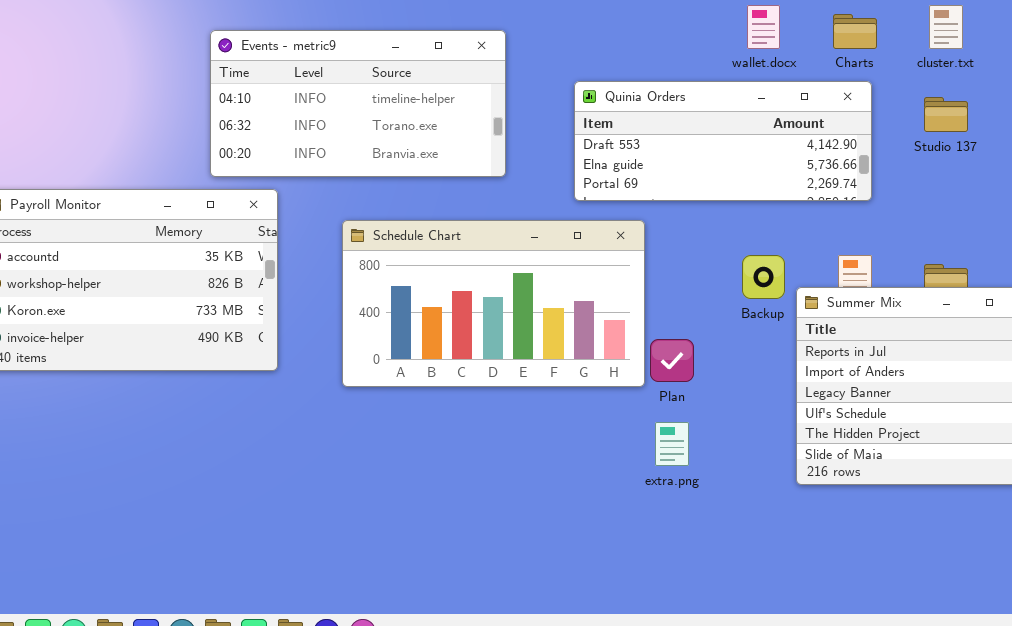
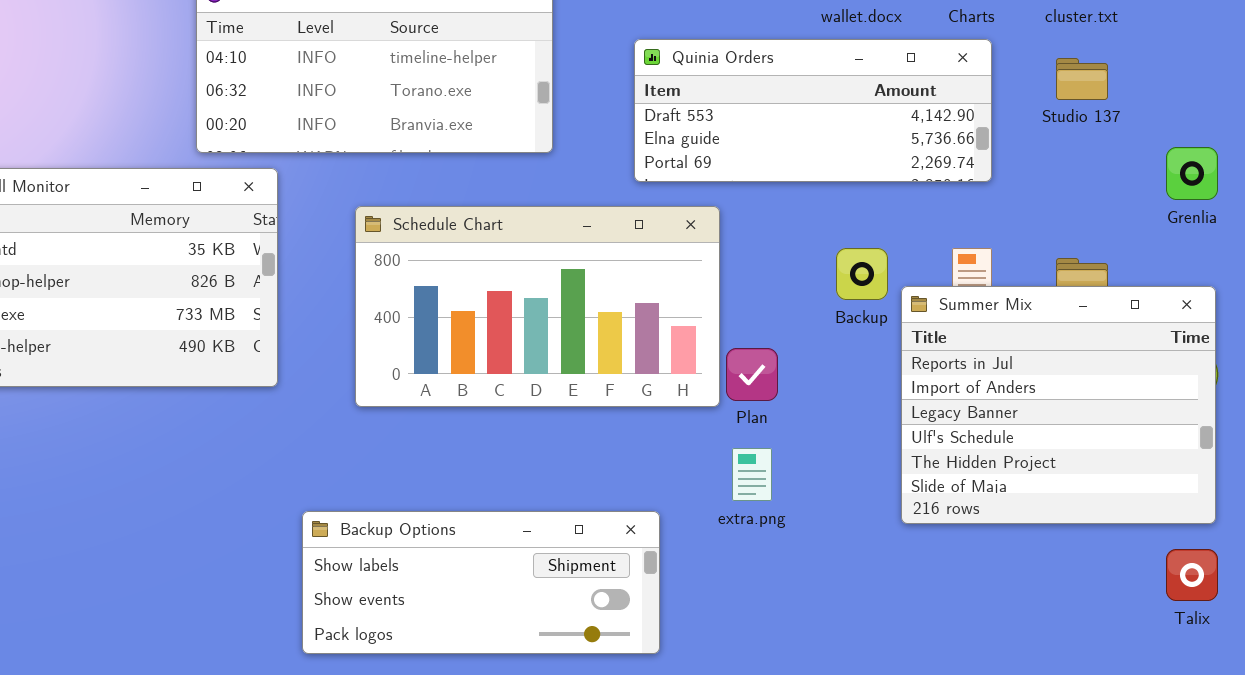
Backup Options: none -> [302,511,660,654], opened

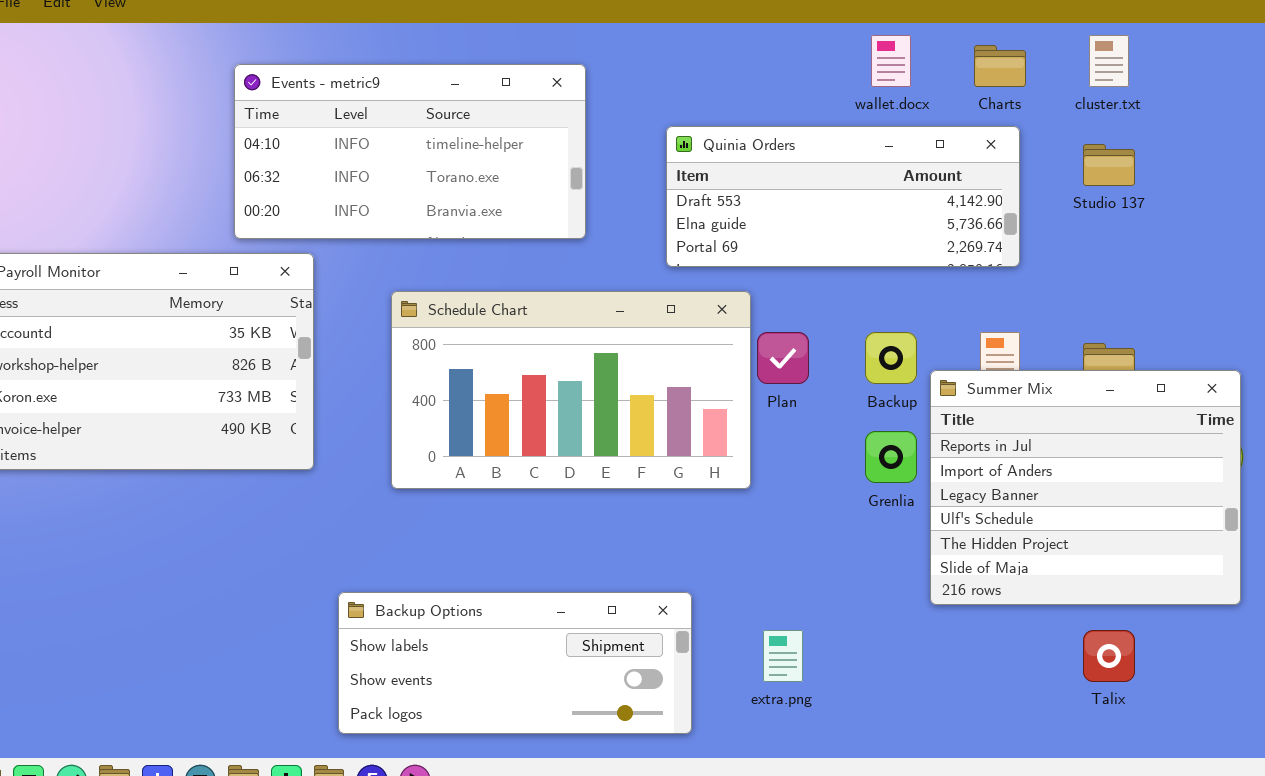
Grenlia: [1166,147,1218,200] -> [865,431,917,483], moved
Plan: [726,348,778,401] -> [757,332,809,384], moved
extra.png: [732,448,772,501] -> [763,630,803,682], moved
Talix: [1166,549,1218,601] -> [1083,630,1135,682], moved

